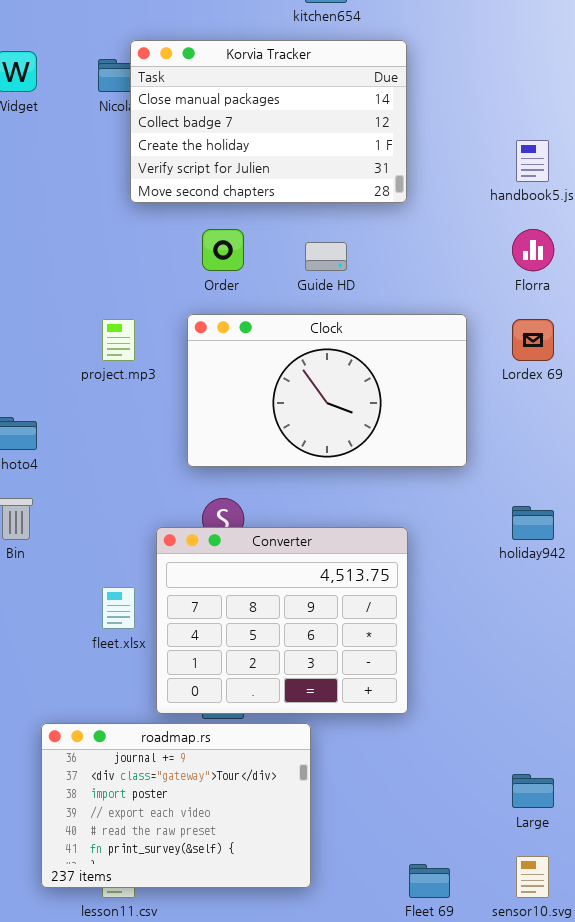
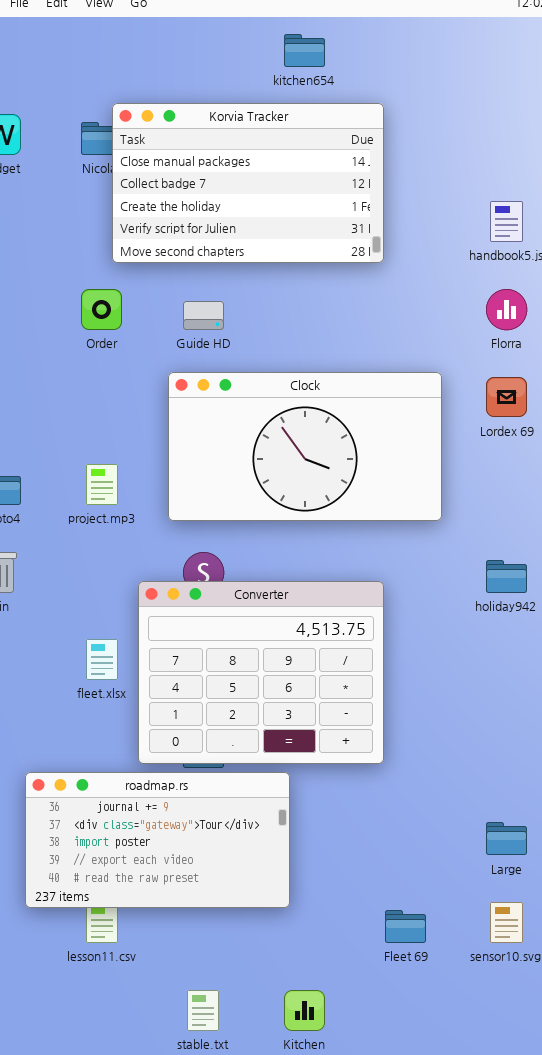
Order: [202,229,244,271] -> [81,289,122,330], moved
Guide HD: [305,242,347,271] -> [183,301,224,330], moved
project.mp3: [102,319,135,361] -> [86,464,118,505], moved
roadmap.rs: [41,723,311,888] -> [25,772,290,908], resized

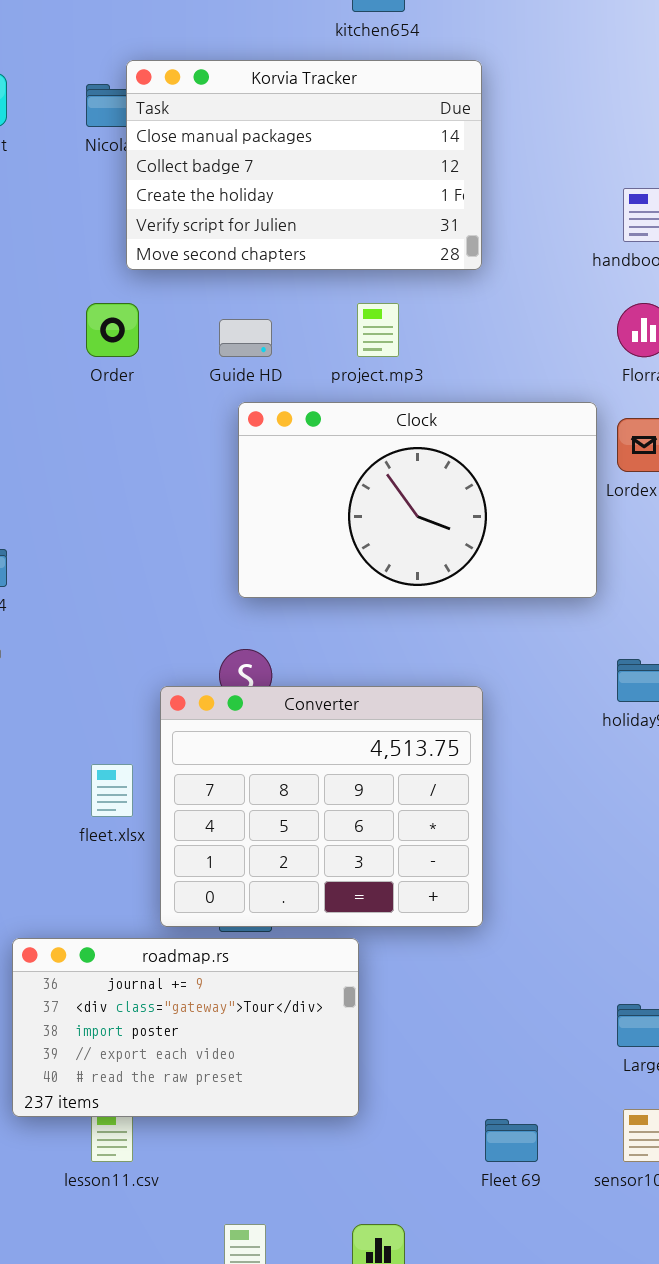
Clock: [168,372,442,521] -> [238,402,597,598], moved
project.mp3: [86,464,118,505] -> [357,303,399,357], moved

